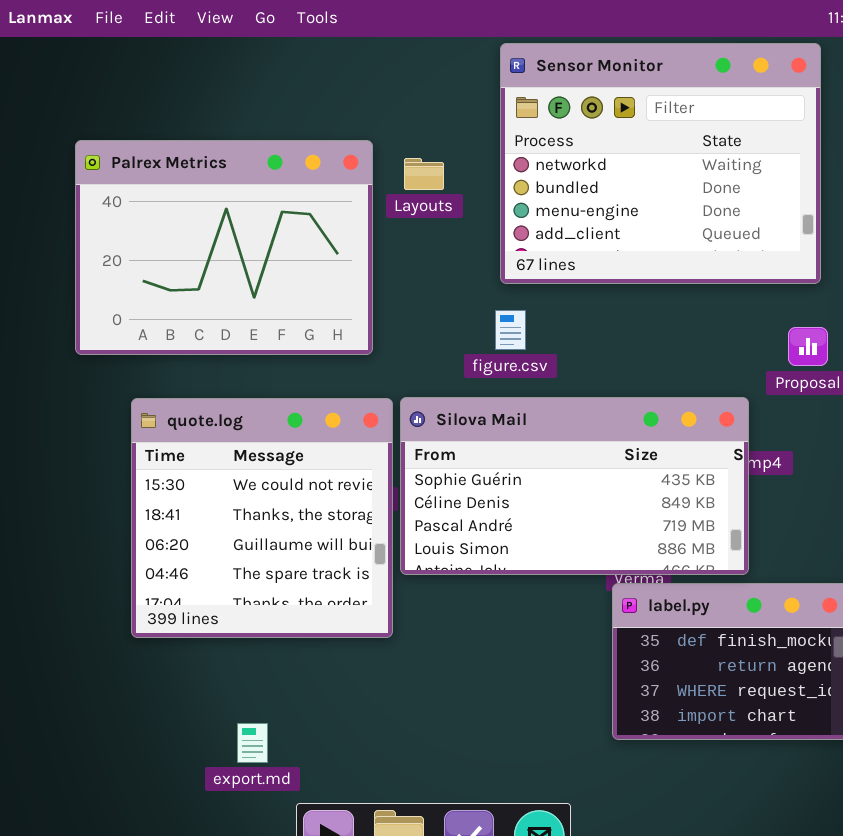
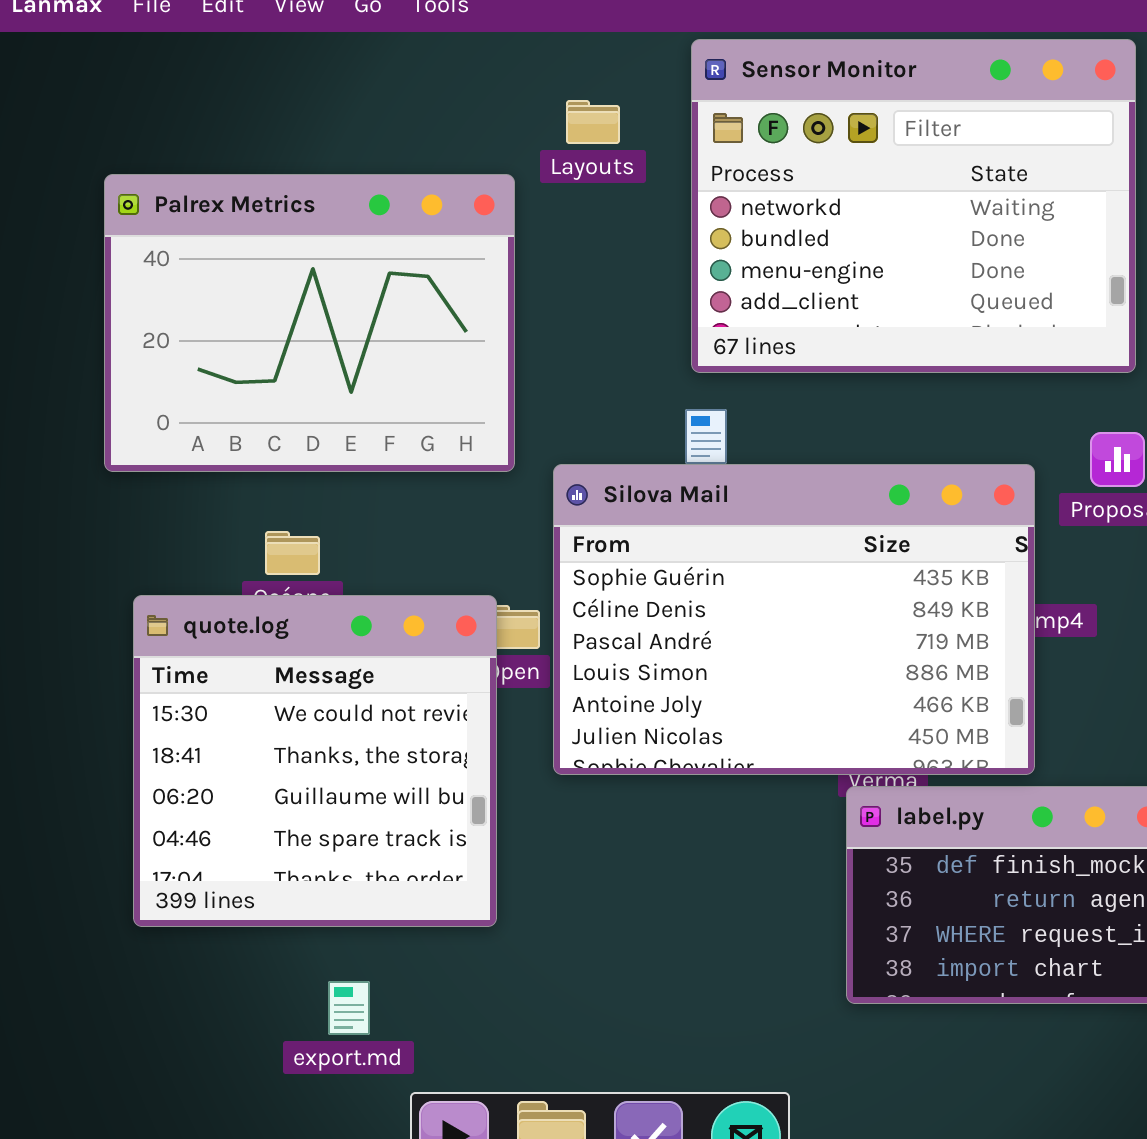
Layouts: [404,158,444,190] -> [566,100,620,144], moved
Silova Mail: [400,397,749,575] -> [553,464,1035,775], resized
quote.log: [131,398,393,638] -> [133,595,497,927], moved

